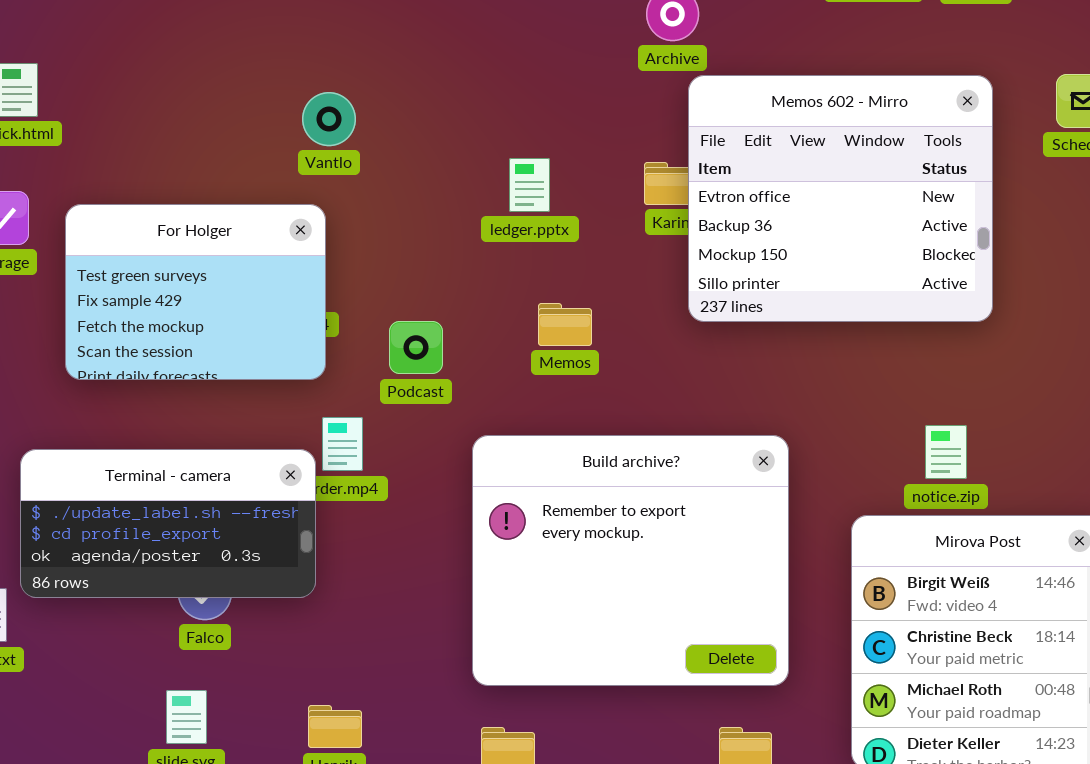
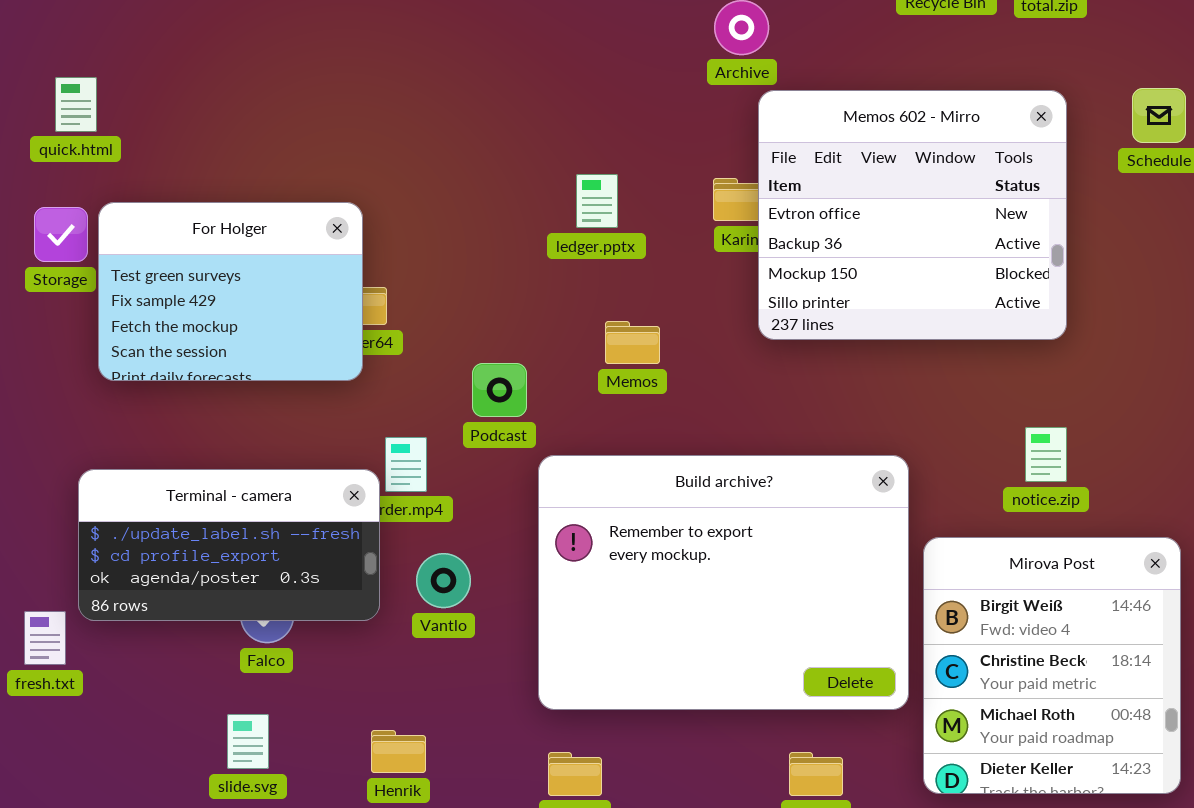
Vantlo: [302,92,356,146] -> [416,553,471,608], moved
For Holger: [65,204,326,380] -> [98,202,363,381], moved
Podcast: [389,321,443,374] -> [472,363,527,417], moved
notice.zip: [925,425,967,479] -> [1025,427,1067,482], moved
Build archive?: [472,435,789,686] -> [538,455,909,710], resized

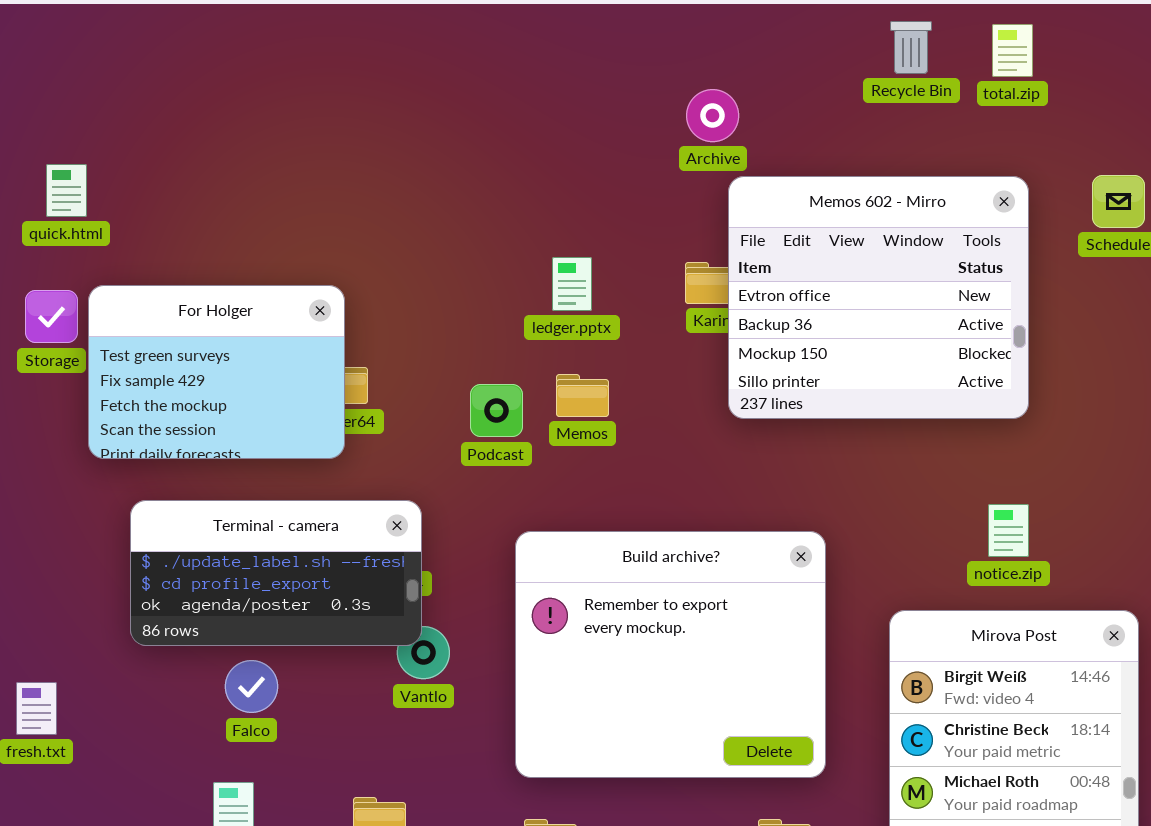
Memos: [605,321,660,364] -> [556,374,609,417], moved
Podcast: [472,363,527,417] -> [470,384,523,437], moved
Build archive?: [538,455,909,710] -> [515,531,826,778], resized
Terminal - camera: [78,469,380,621] -> [130,500,422,646], moved

